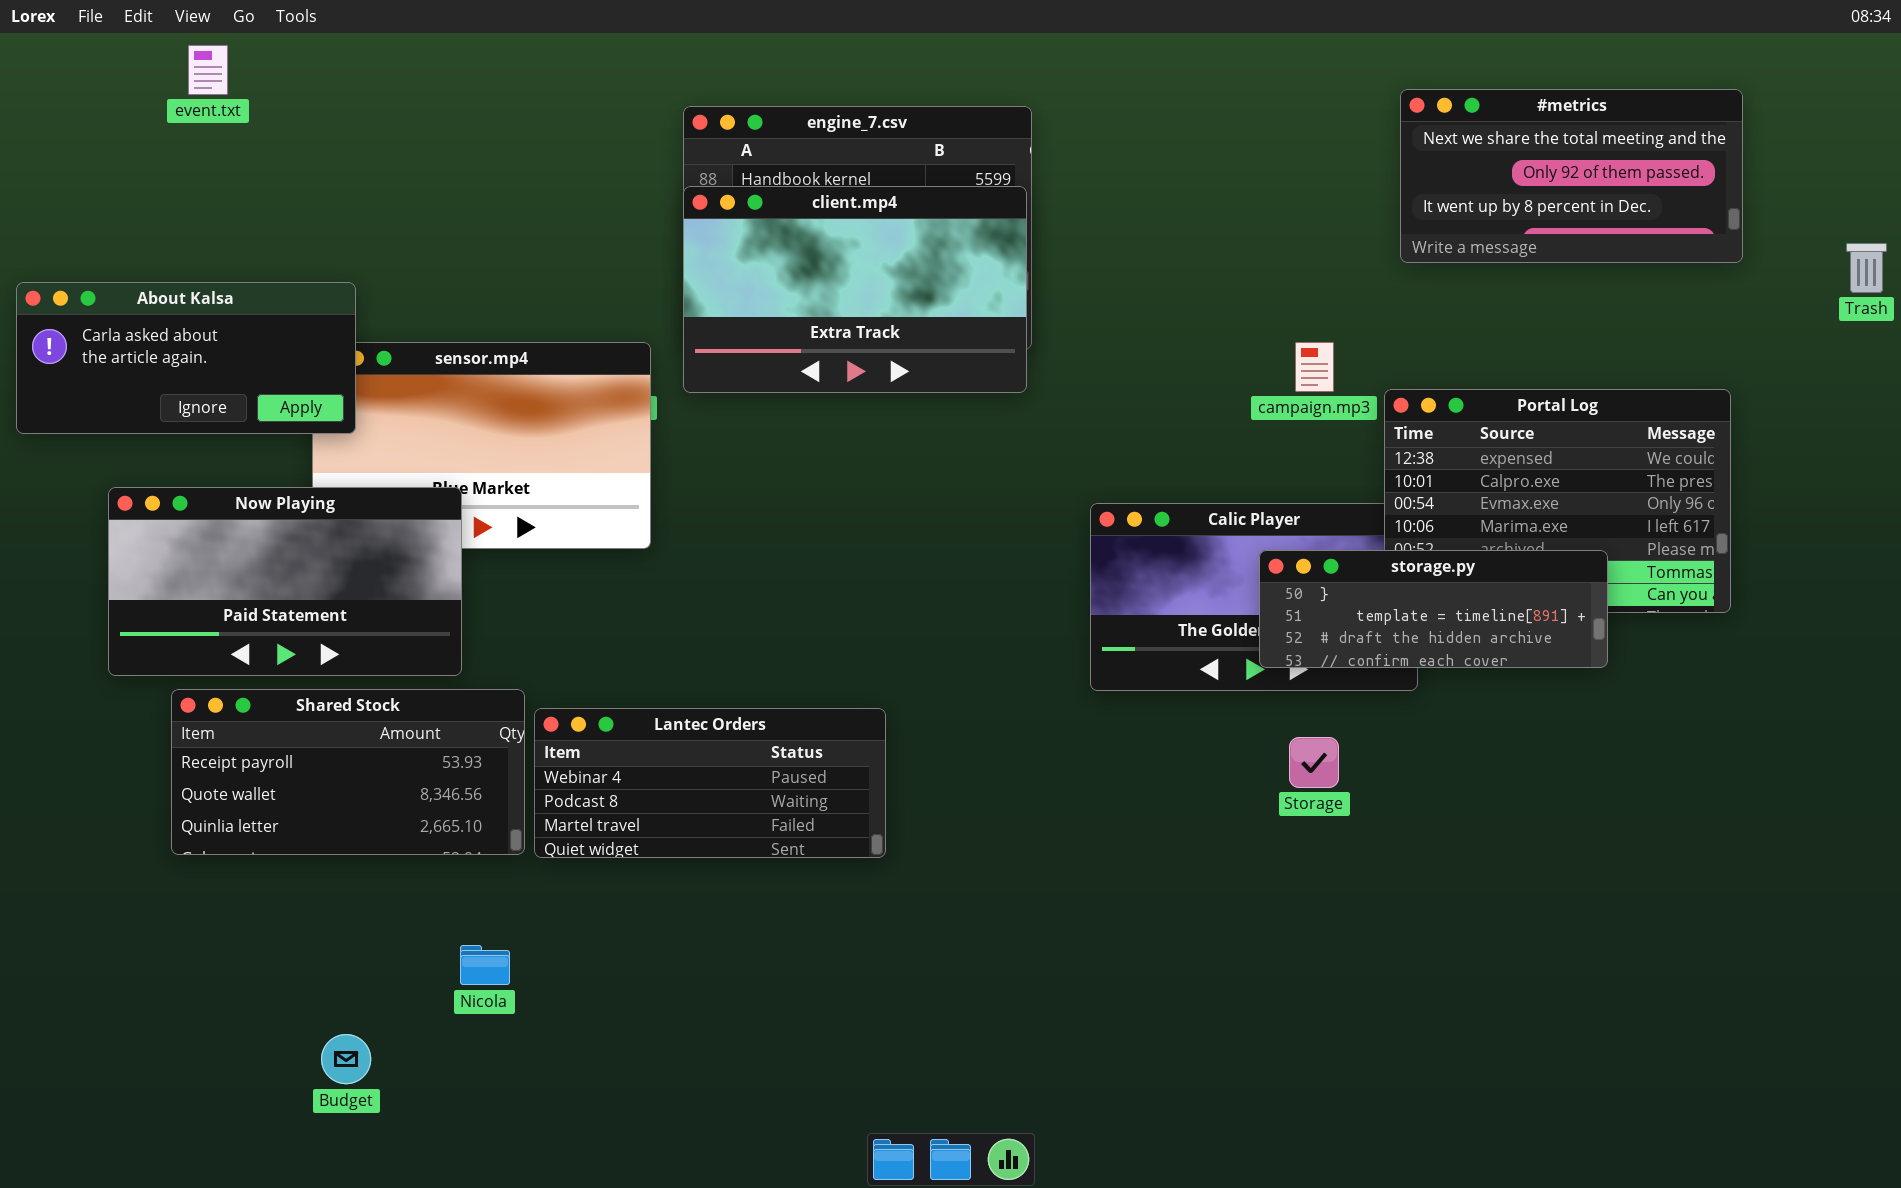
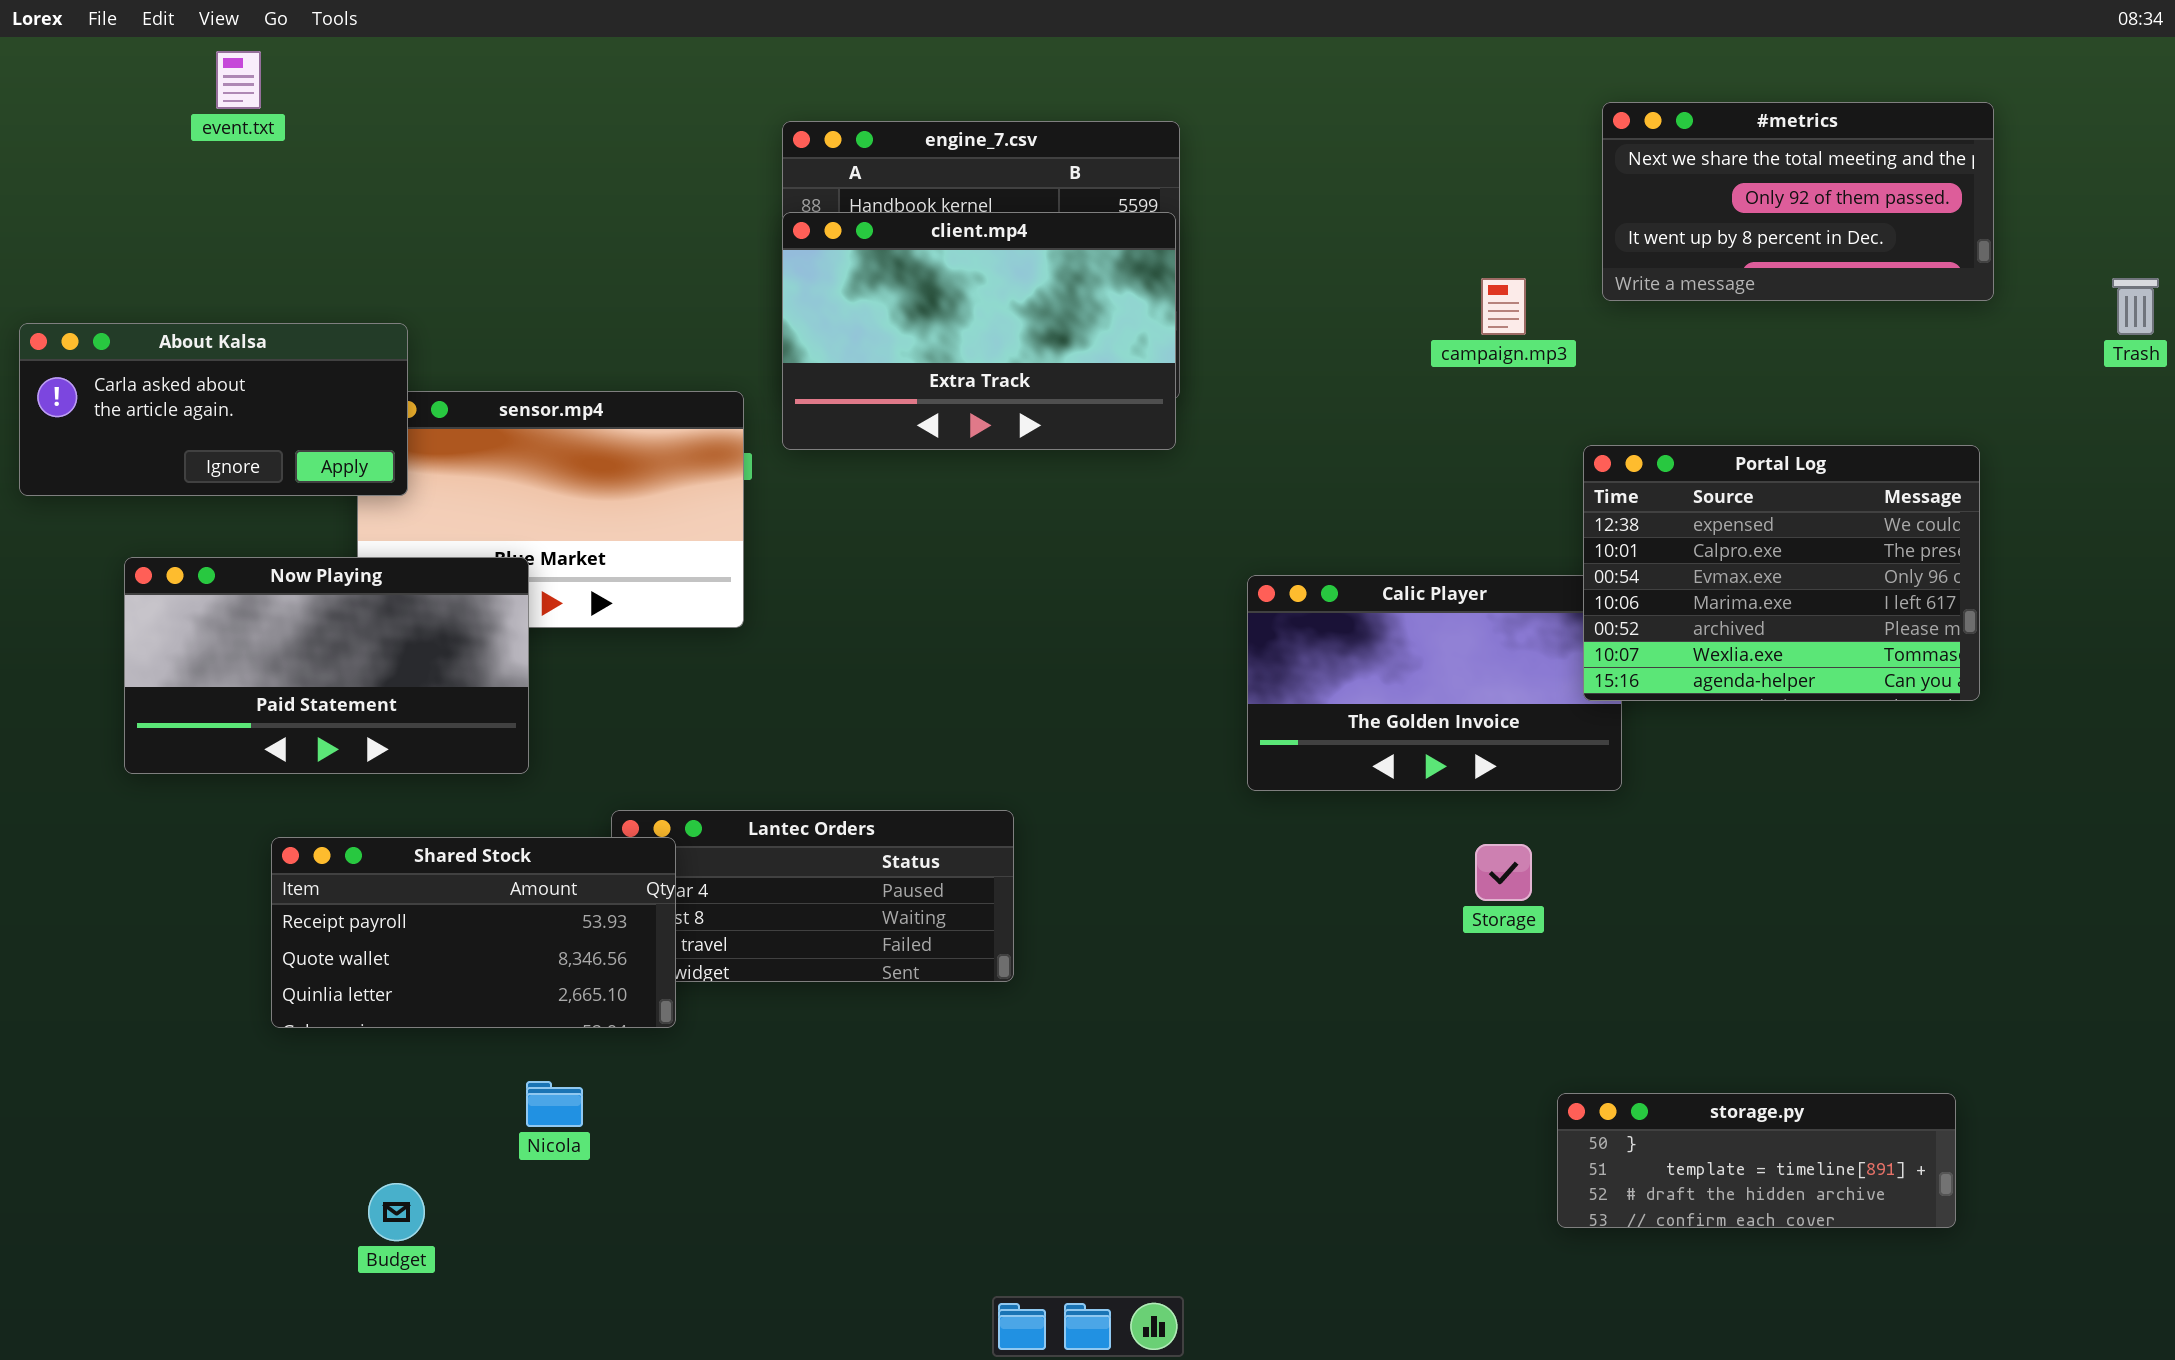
campaign.mp3: [1295,342,1334,392] -> [1481,278,1526,335], moved
storage.py: [1259,550,1608,668] -> [1557,1093,1956,1228], moved
Shared Stock: [171,689,525,855] -> [271,837,676,1028], moved

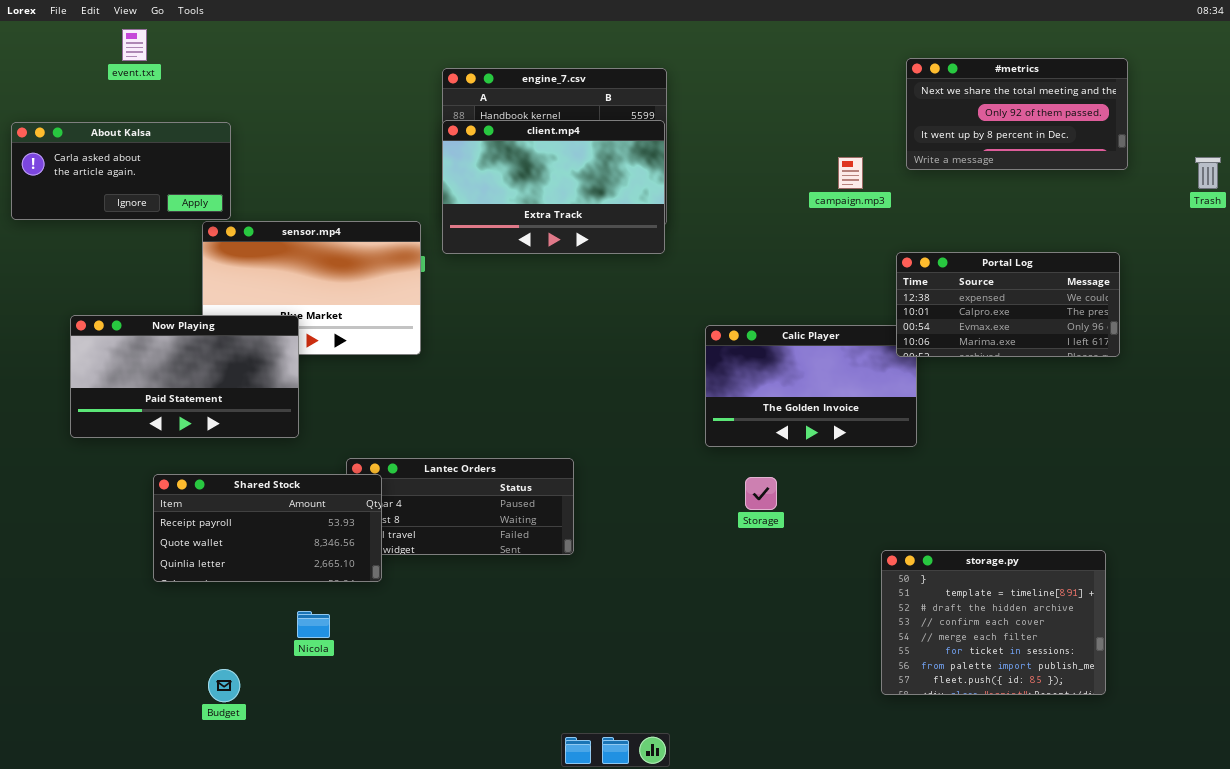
About Kalsa: [19,323,408,496] -> [11,122,231,220], moved
Portal Log: [1583,445,1980,701] -> [896,252,1120,357], resized
Storage: [1475,844,1532,901] -> [745,477,777,510], moved
storage.py: [1557,1093,1956,1228] -> [881,550,1106,695], resized

